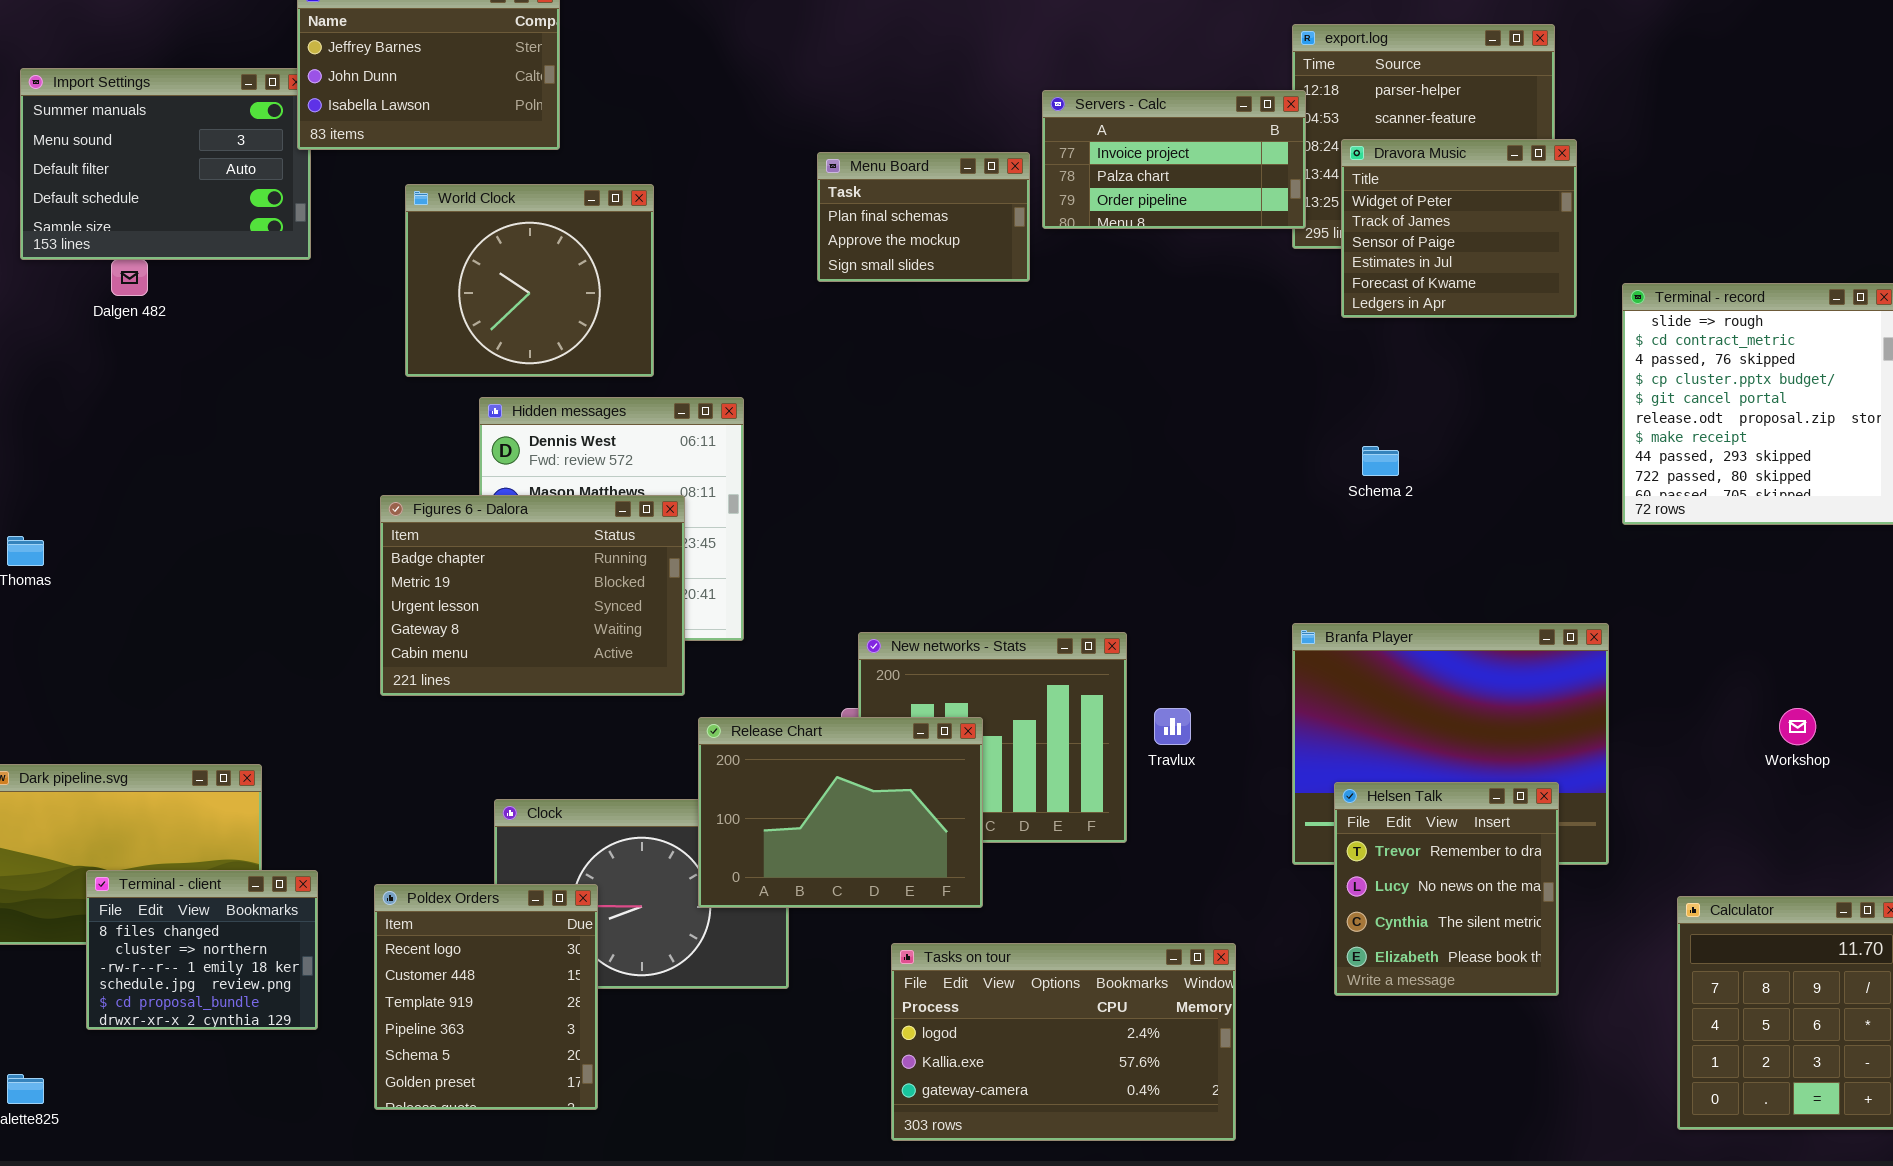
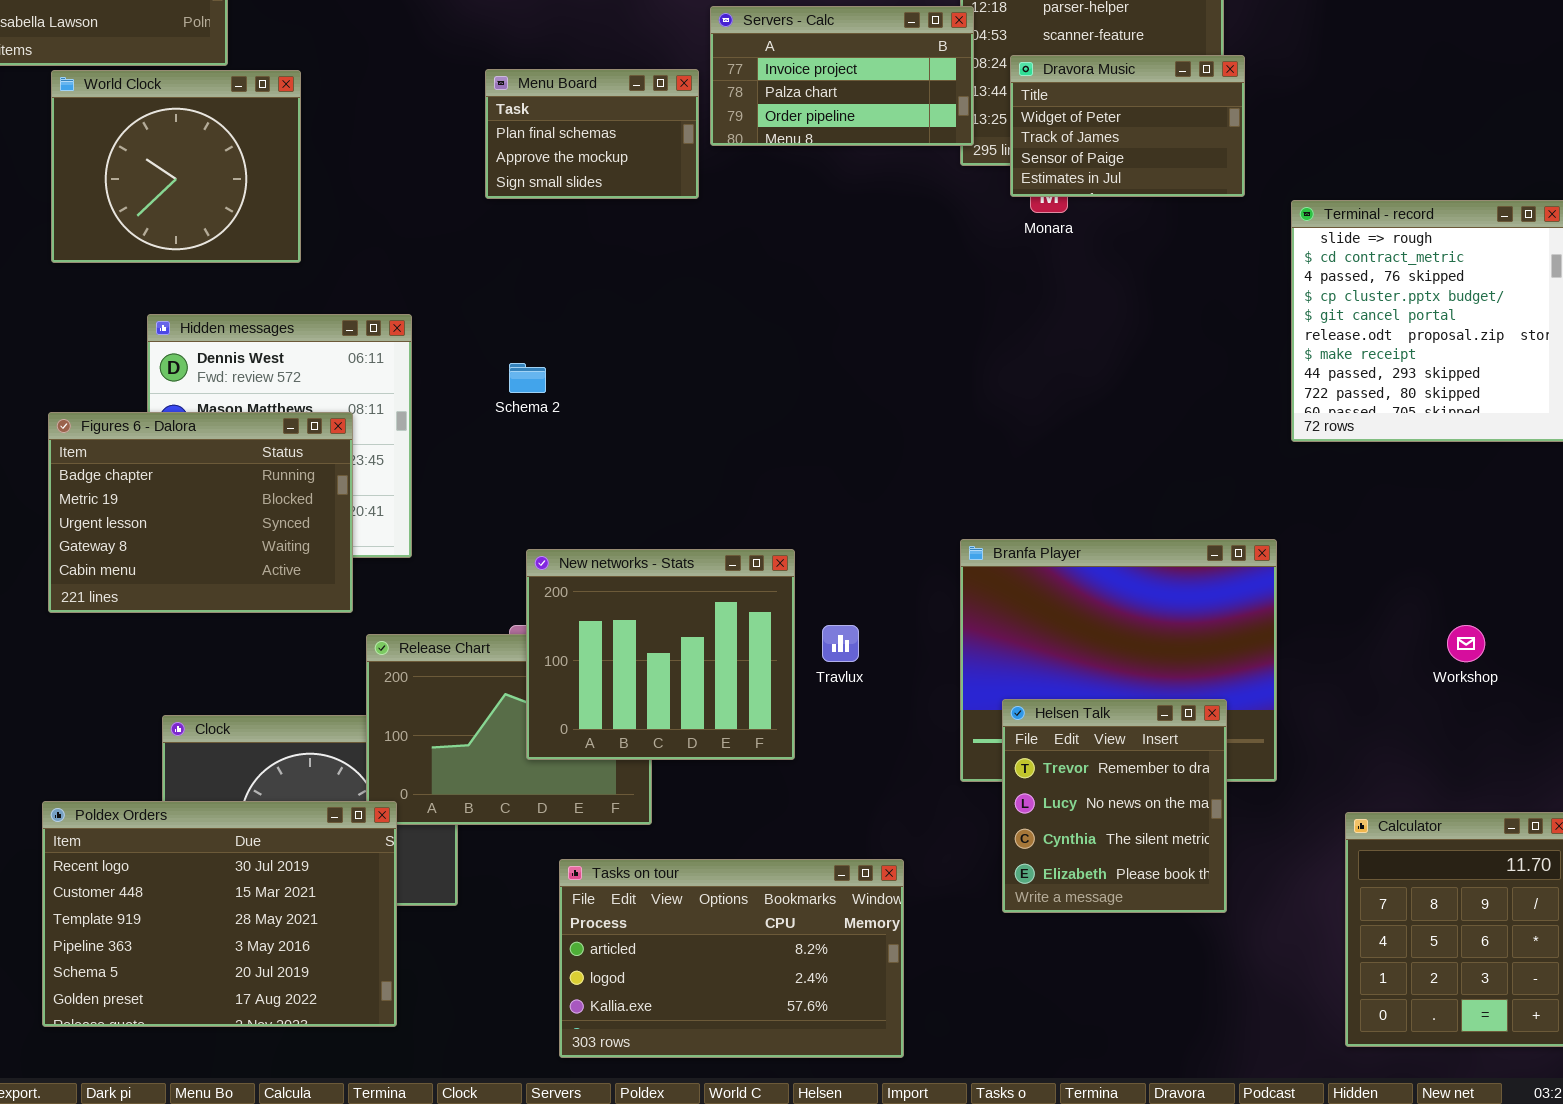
Dravora Music: [1341,139,1577,318] -> [1010,55,1245,197], resized
World Clock: [405,184,654,377] -> [51,70,301,263], moved
Schema 2: [1362,446,1399,476] -> [509,363,546,393], moved
New networks - Stats: [858,632,1127,843] -> [526,549,795,760], raised
Poldex Orders: [374,884,598,1110] -> [42,801,397,1027], resized
Tasks on tour: [891,943,1236,1141] -> [559,859,904,1058], scrolled up 1 row

